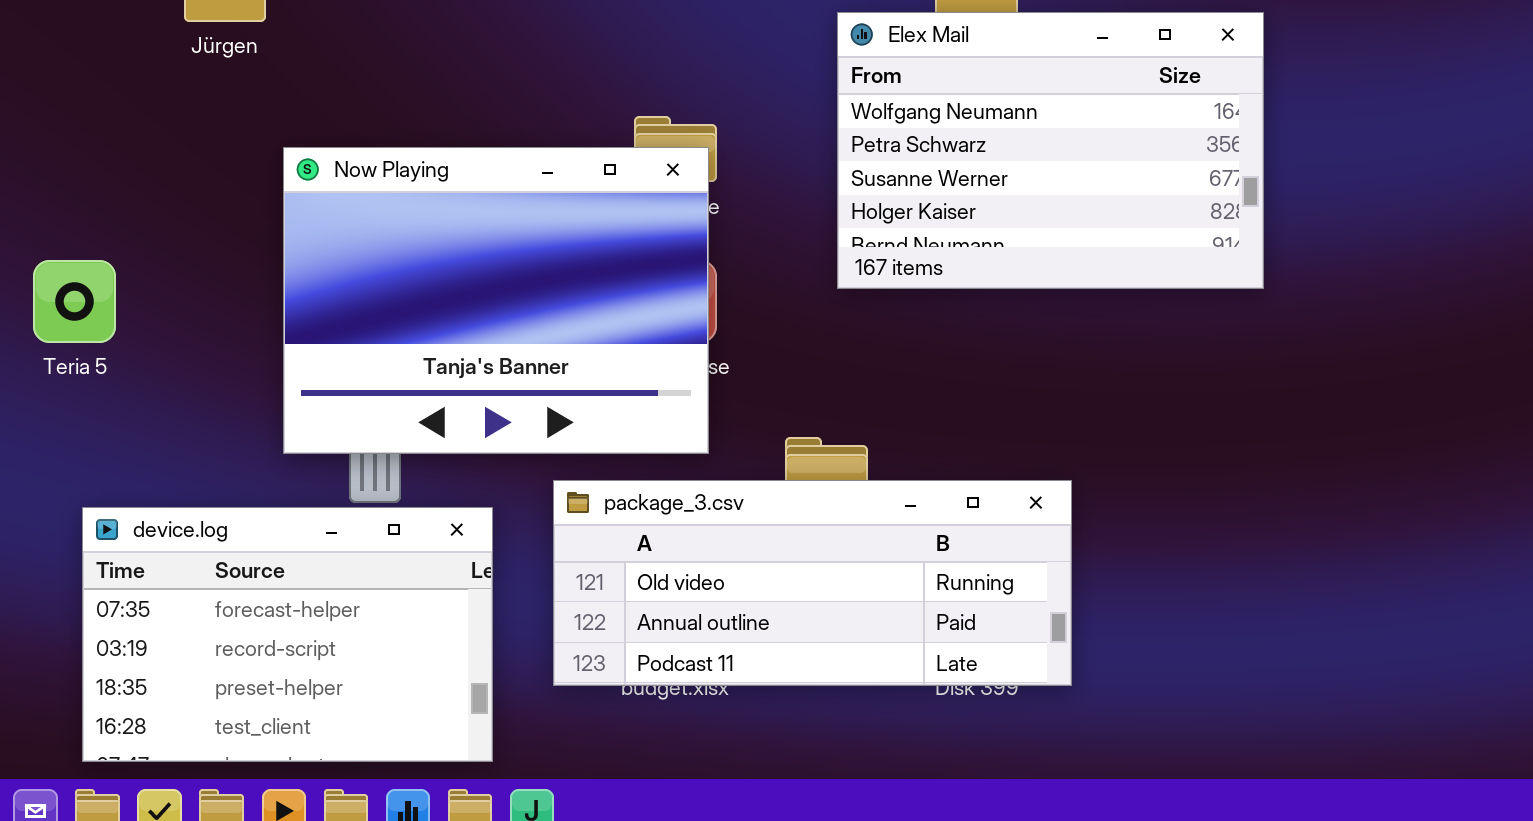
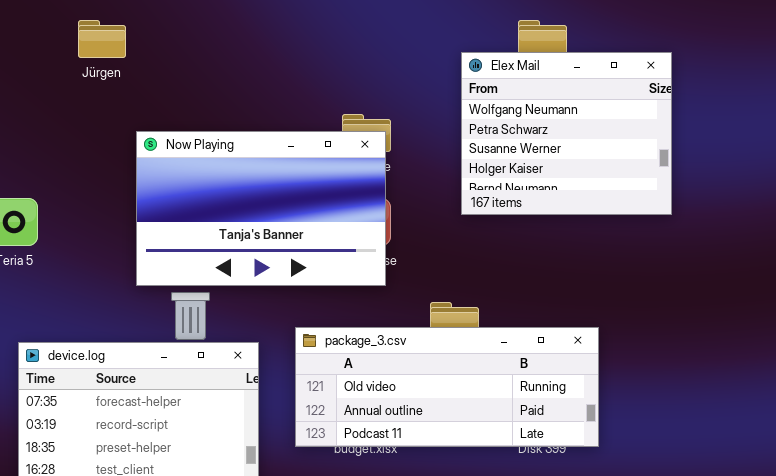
Elex Mail: [837,12,1264,289] -> [461,52,672,215], resized
Now Playing: [283,147,709,454] -> [136,131,386,286], resized

